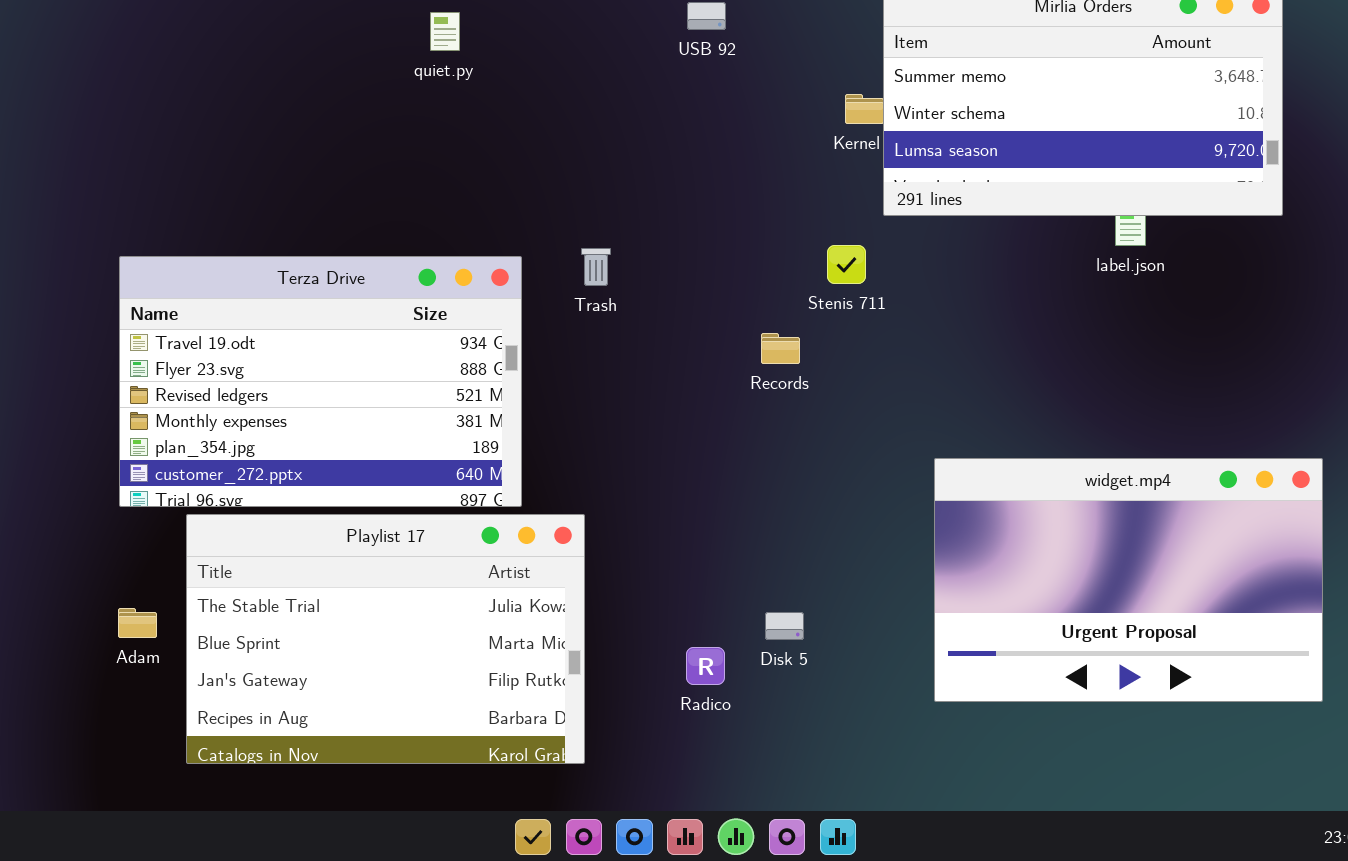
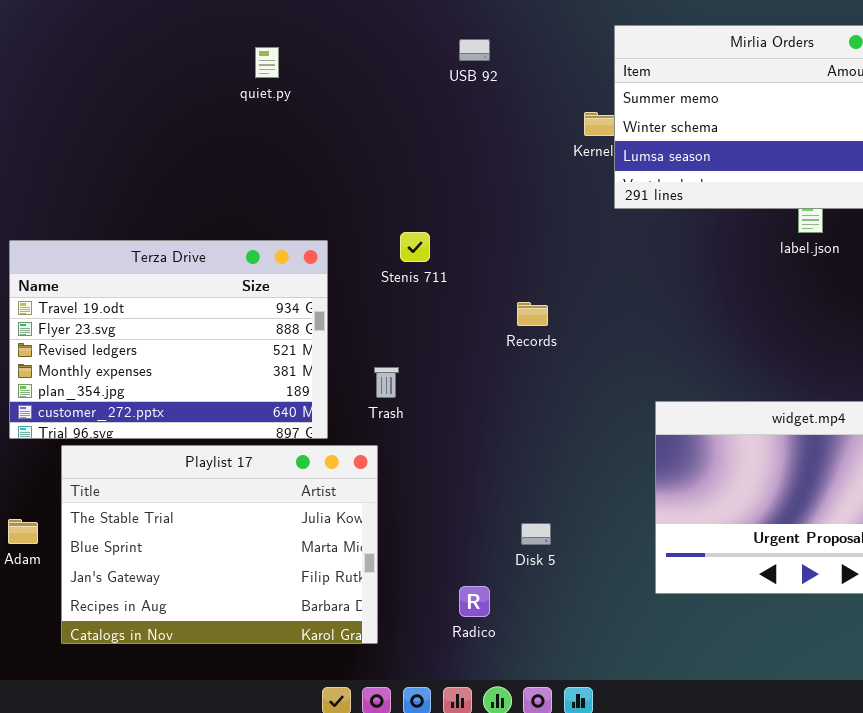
Stenis 711: [827,245,866,284] -> [400,232,430,262], moved
Trash: [581,248,611,286] -> [374,367,399,398], moved
Radico: [686,647,725,685] -> [459,586,490,617], moved

